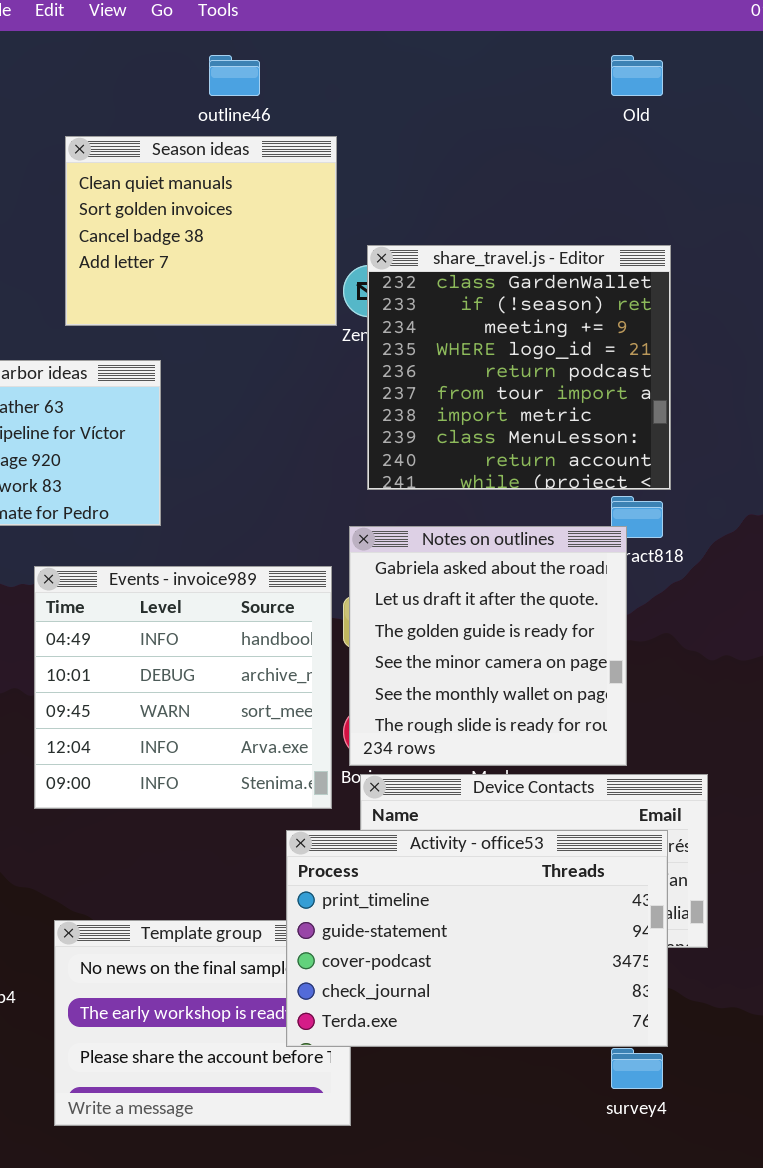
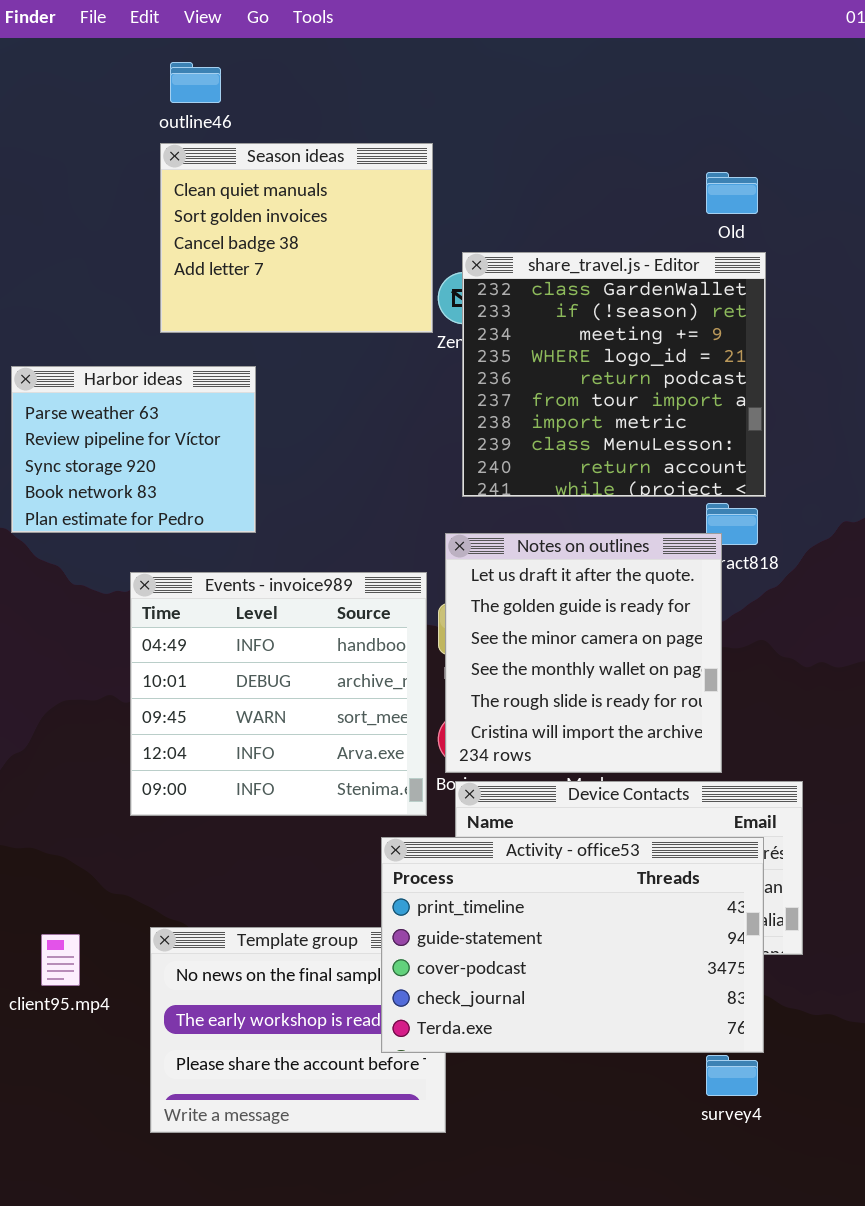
outline46: [209,55,260,96] -> [170,62,221,103], moved
Old: [611,55,663,96] -> [706,172,758,214], moved
Notes on outlines: [349,526,627,766] -> [445,533,722,773], scrolled down 1 row

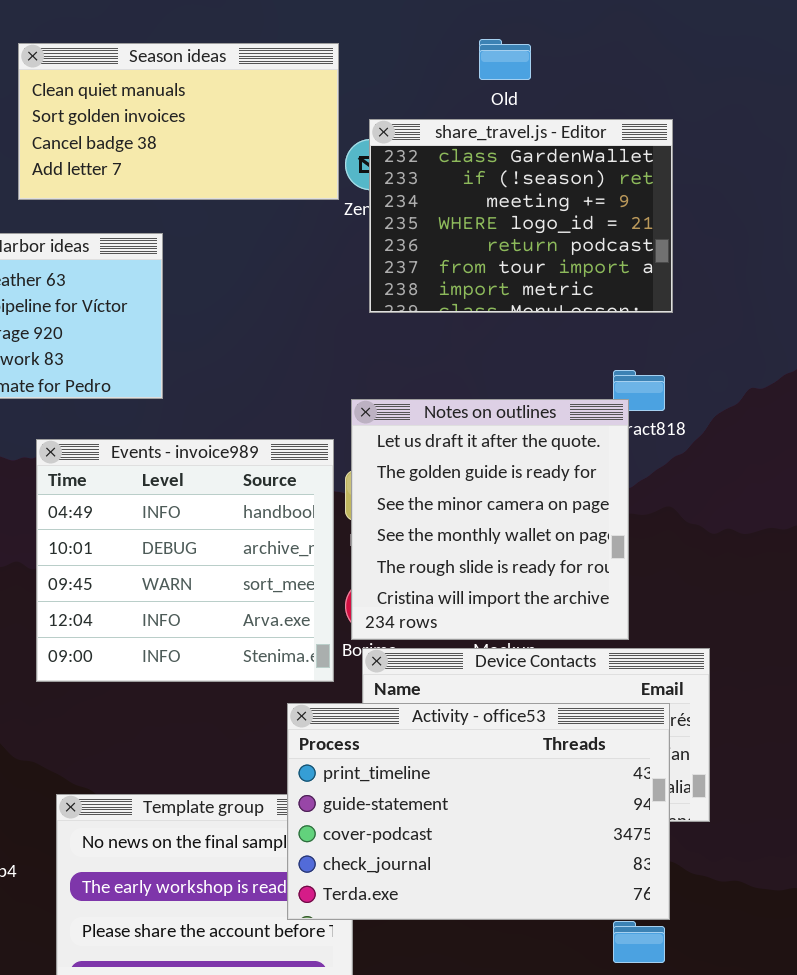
Season ideas: [160,143,433,333] -> [18,43,339,200], resized
Old: [706,172,758,214] -> [479,39,531,80], moved
share_travel.js - Editor: [462,252,766,497] -> [369,119,673,313], resized

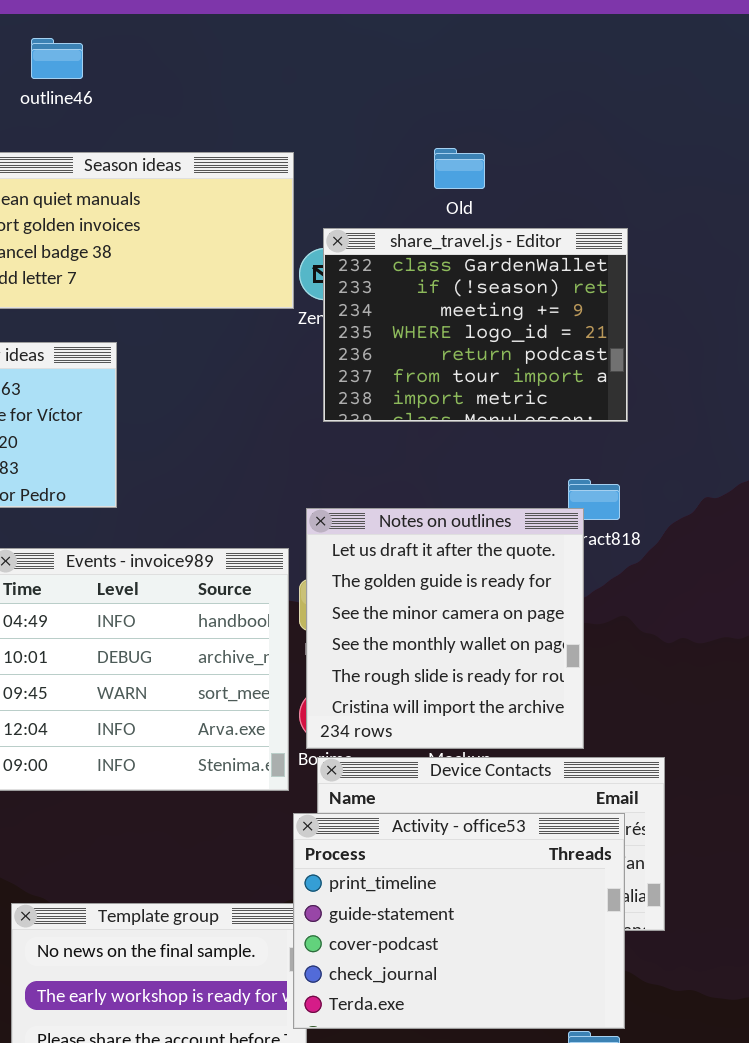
Activity - office53: [287,703,670,920] -> [293,813,625,1029], resized

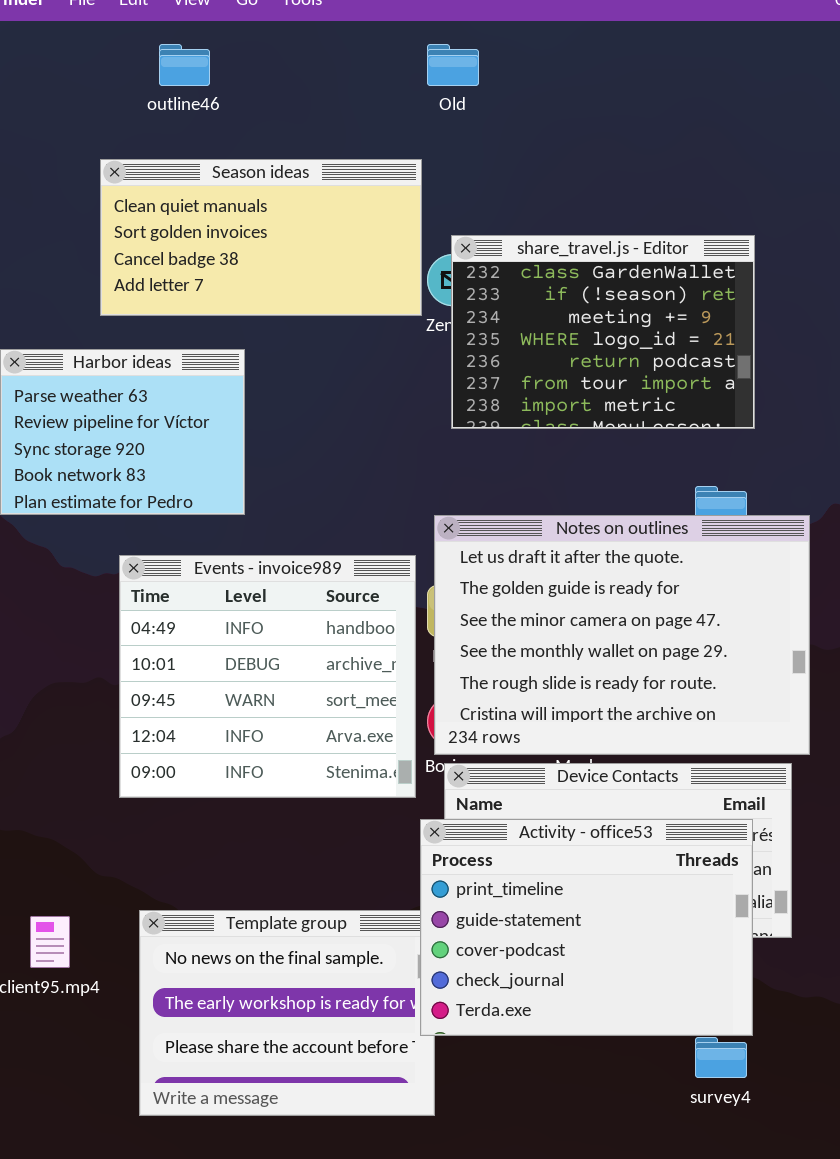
Old: [434,148,485,189] -> [427,44,479,86], moved
Notes on outlines: [306,508,584,749] -> [434,515,810,755], resized

